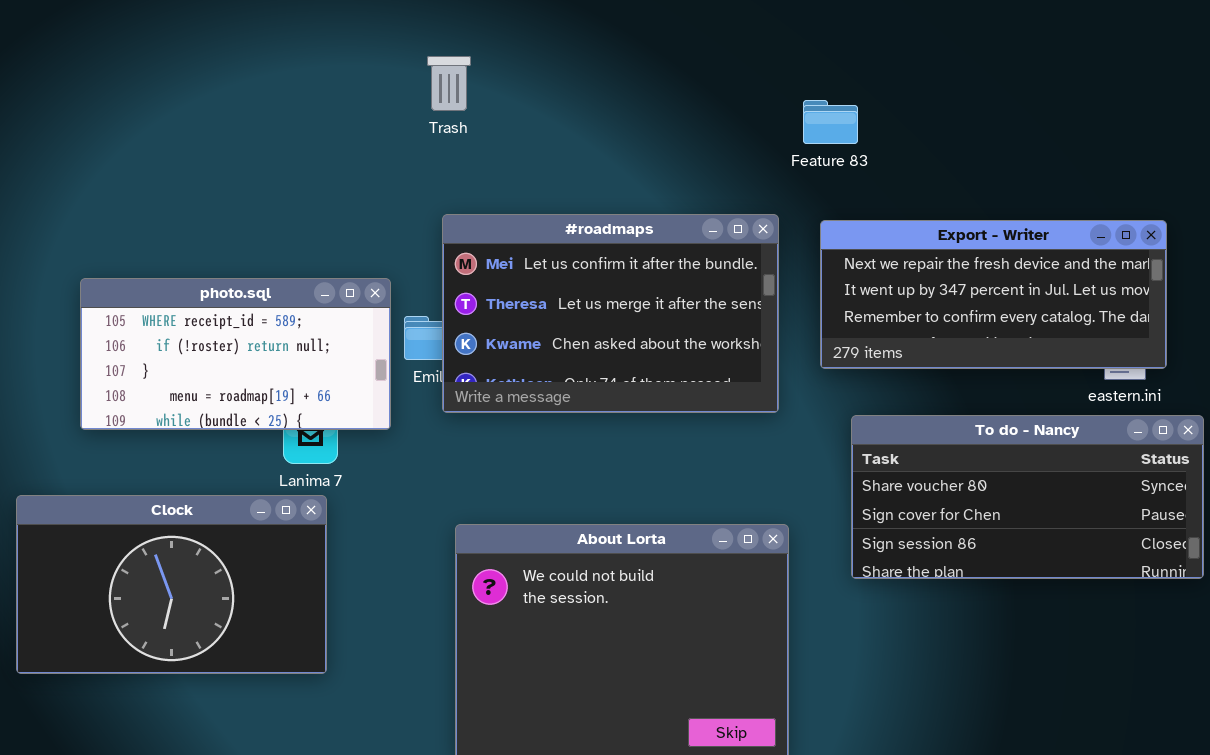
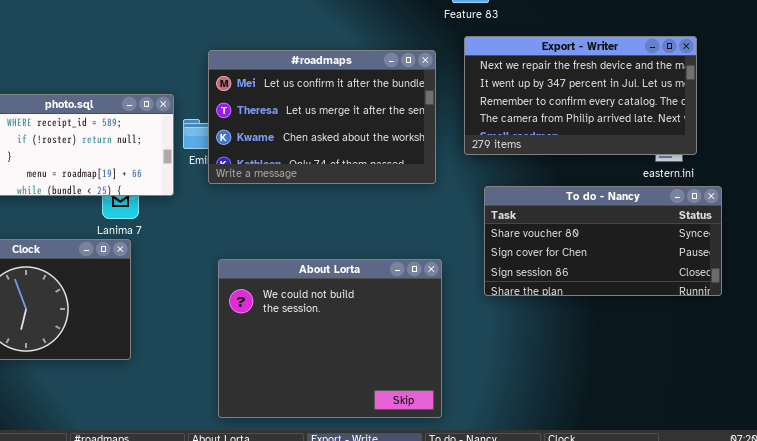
Export - Writer: [820,220,1167,369] -> [464,36,697,155], resized

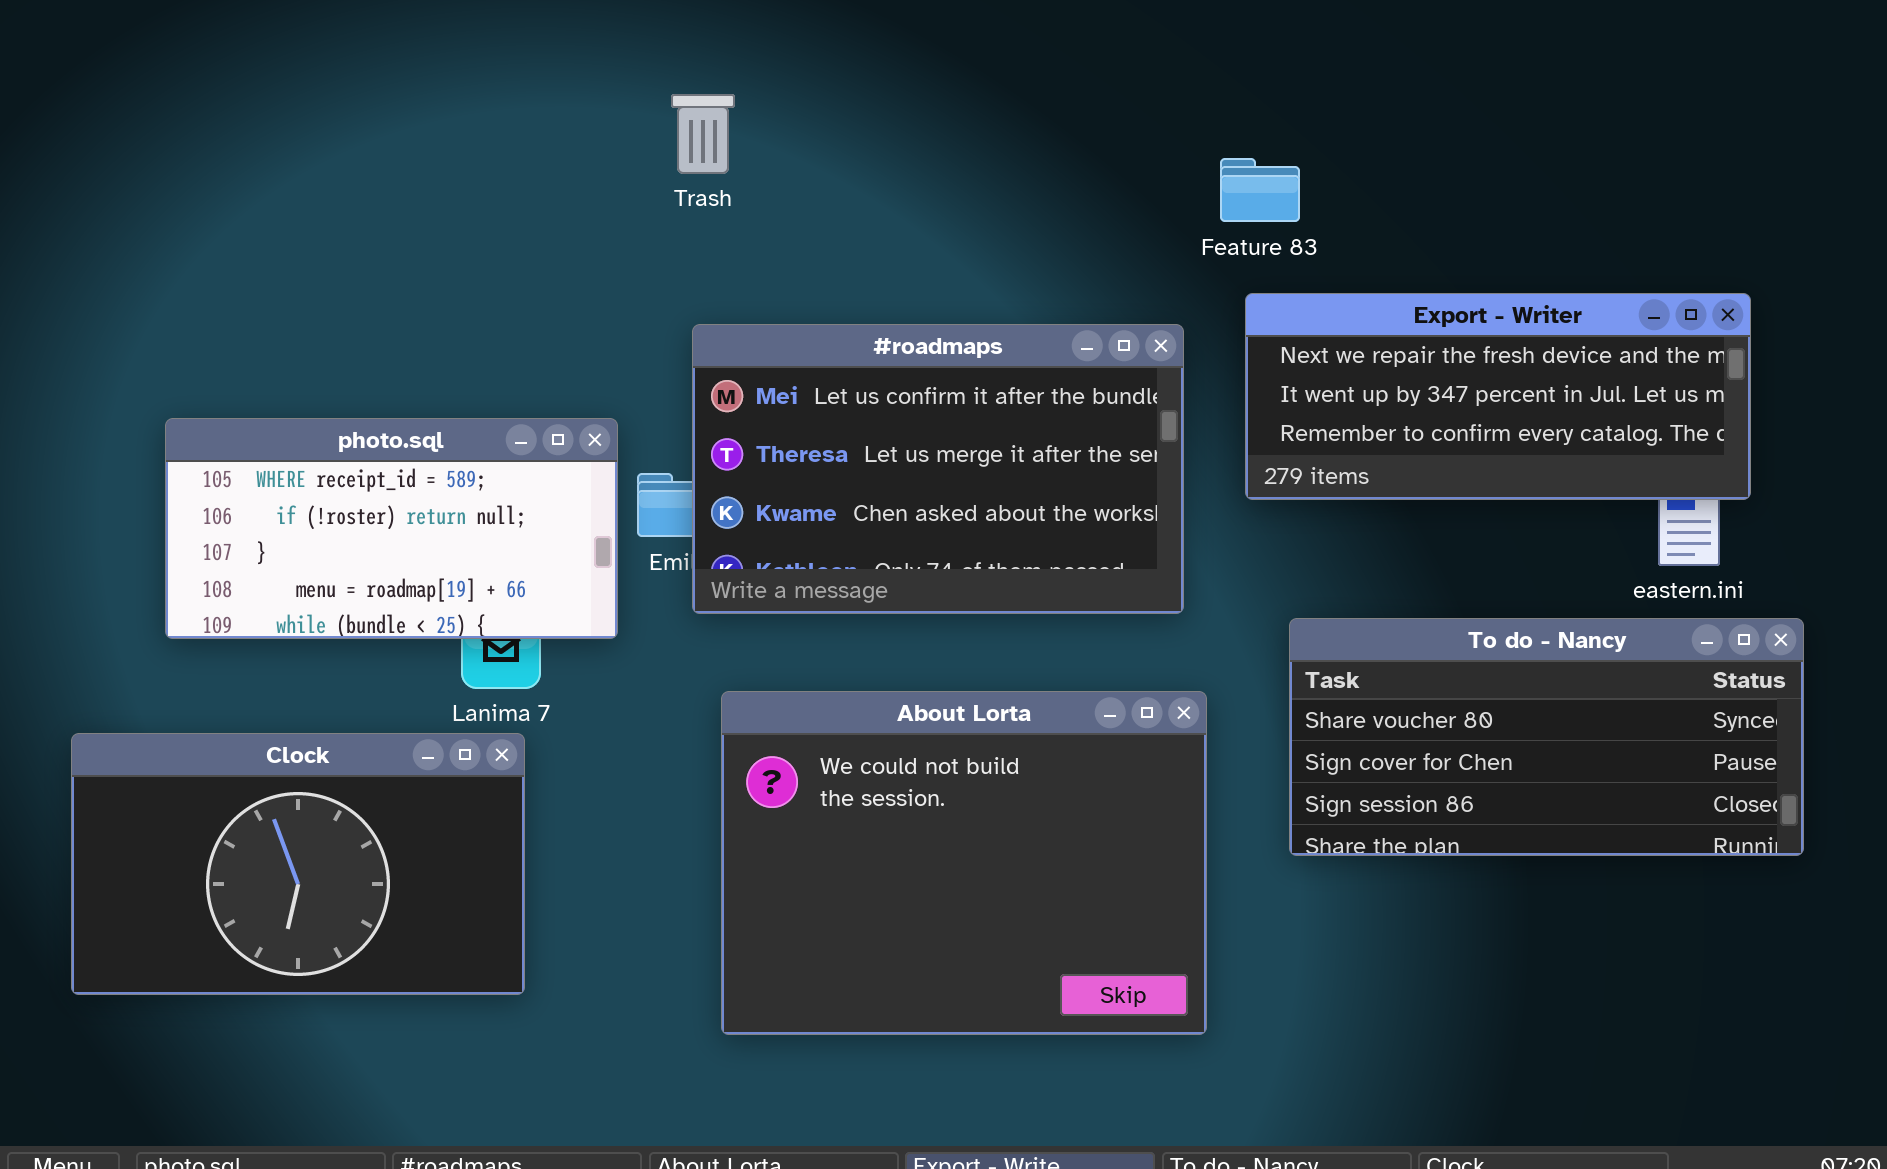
Export - Writer: [464,36,697,155] -> [1245,293,1751,500], resized
About Lorta: [218,259,442,418] -> [721,691,1207,1035], moved

